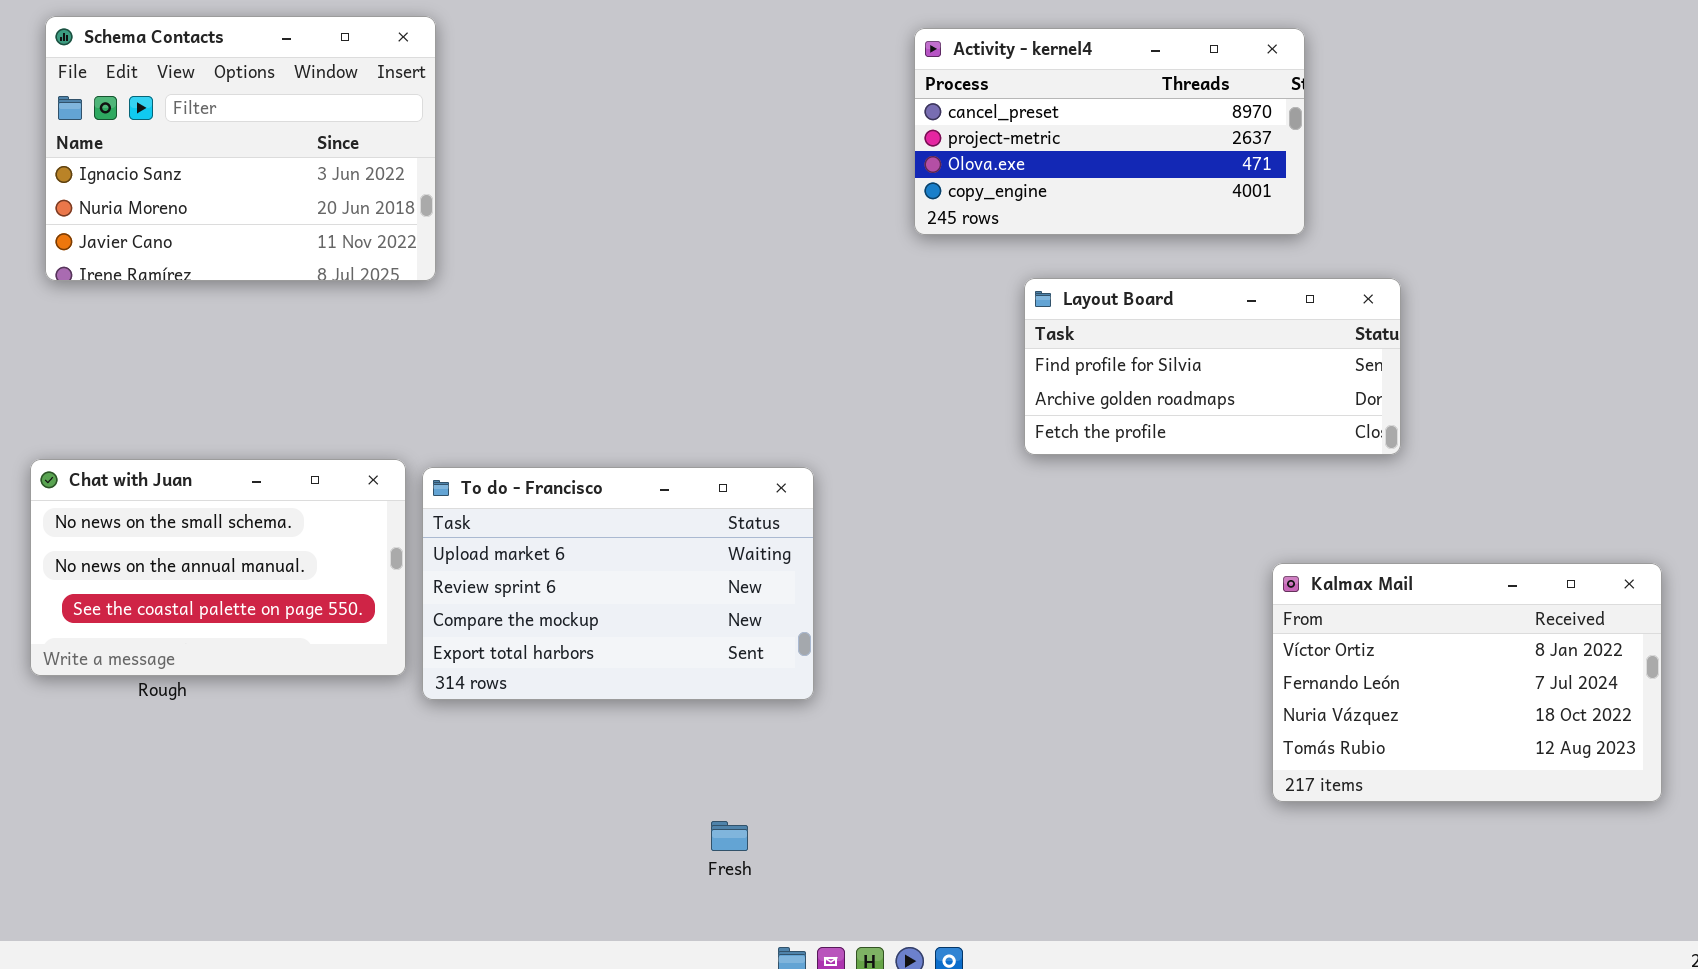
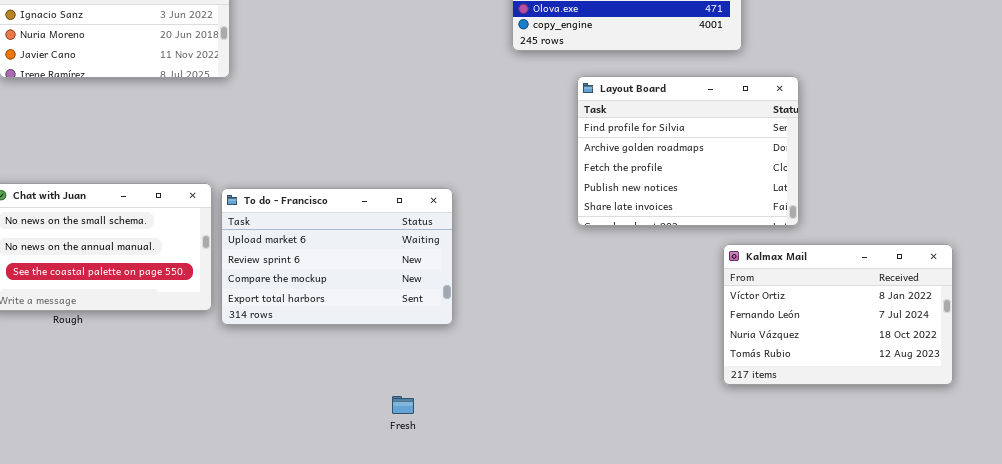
Layout Board: [1024,278,1401,455] -> [577,76,799,226], resized

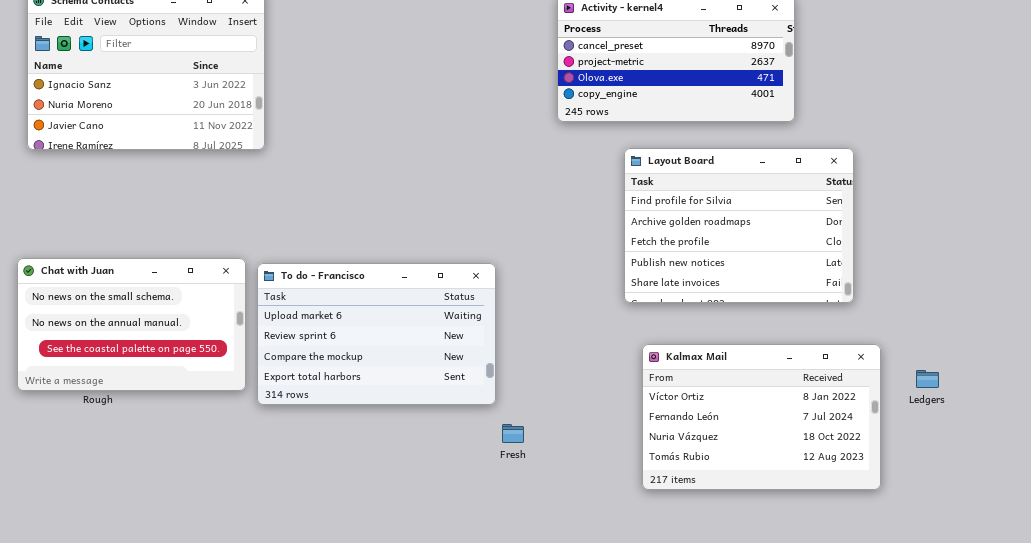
Kalmax Mail: [723,244,953,385] -> [642,344,881,490], moved
Fresh: [392,396,414,414] -> [502,424,524,443], moved

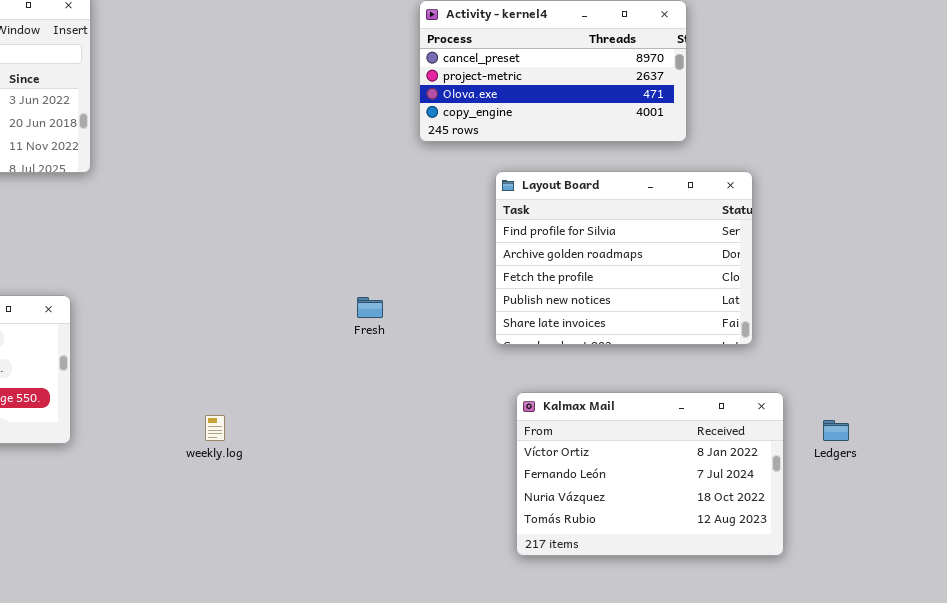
To do - Francisco: [257,263,496,405] -> none, closed
Fresh: [502,424,524,443] -> [357,297,383,318], moved

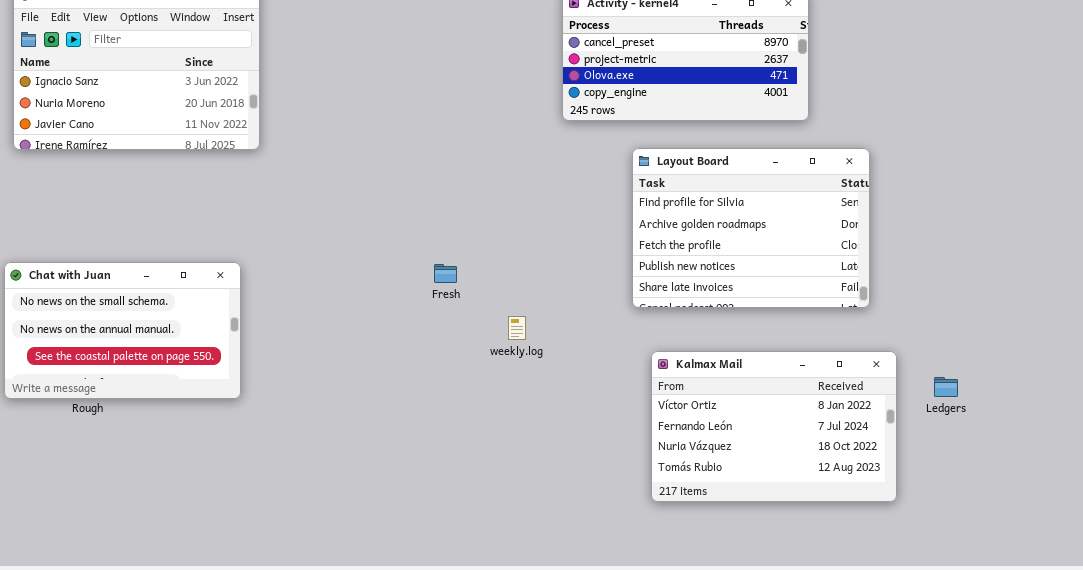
Fresh: [357,297,383,318] -> [434,264,457,283], moved
weekly.log: [205,415,225,441] -> [508,316,526,340], moved

